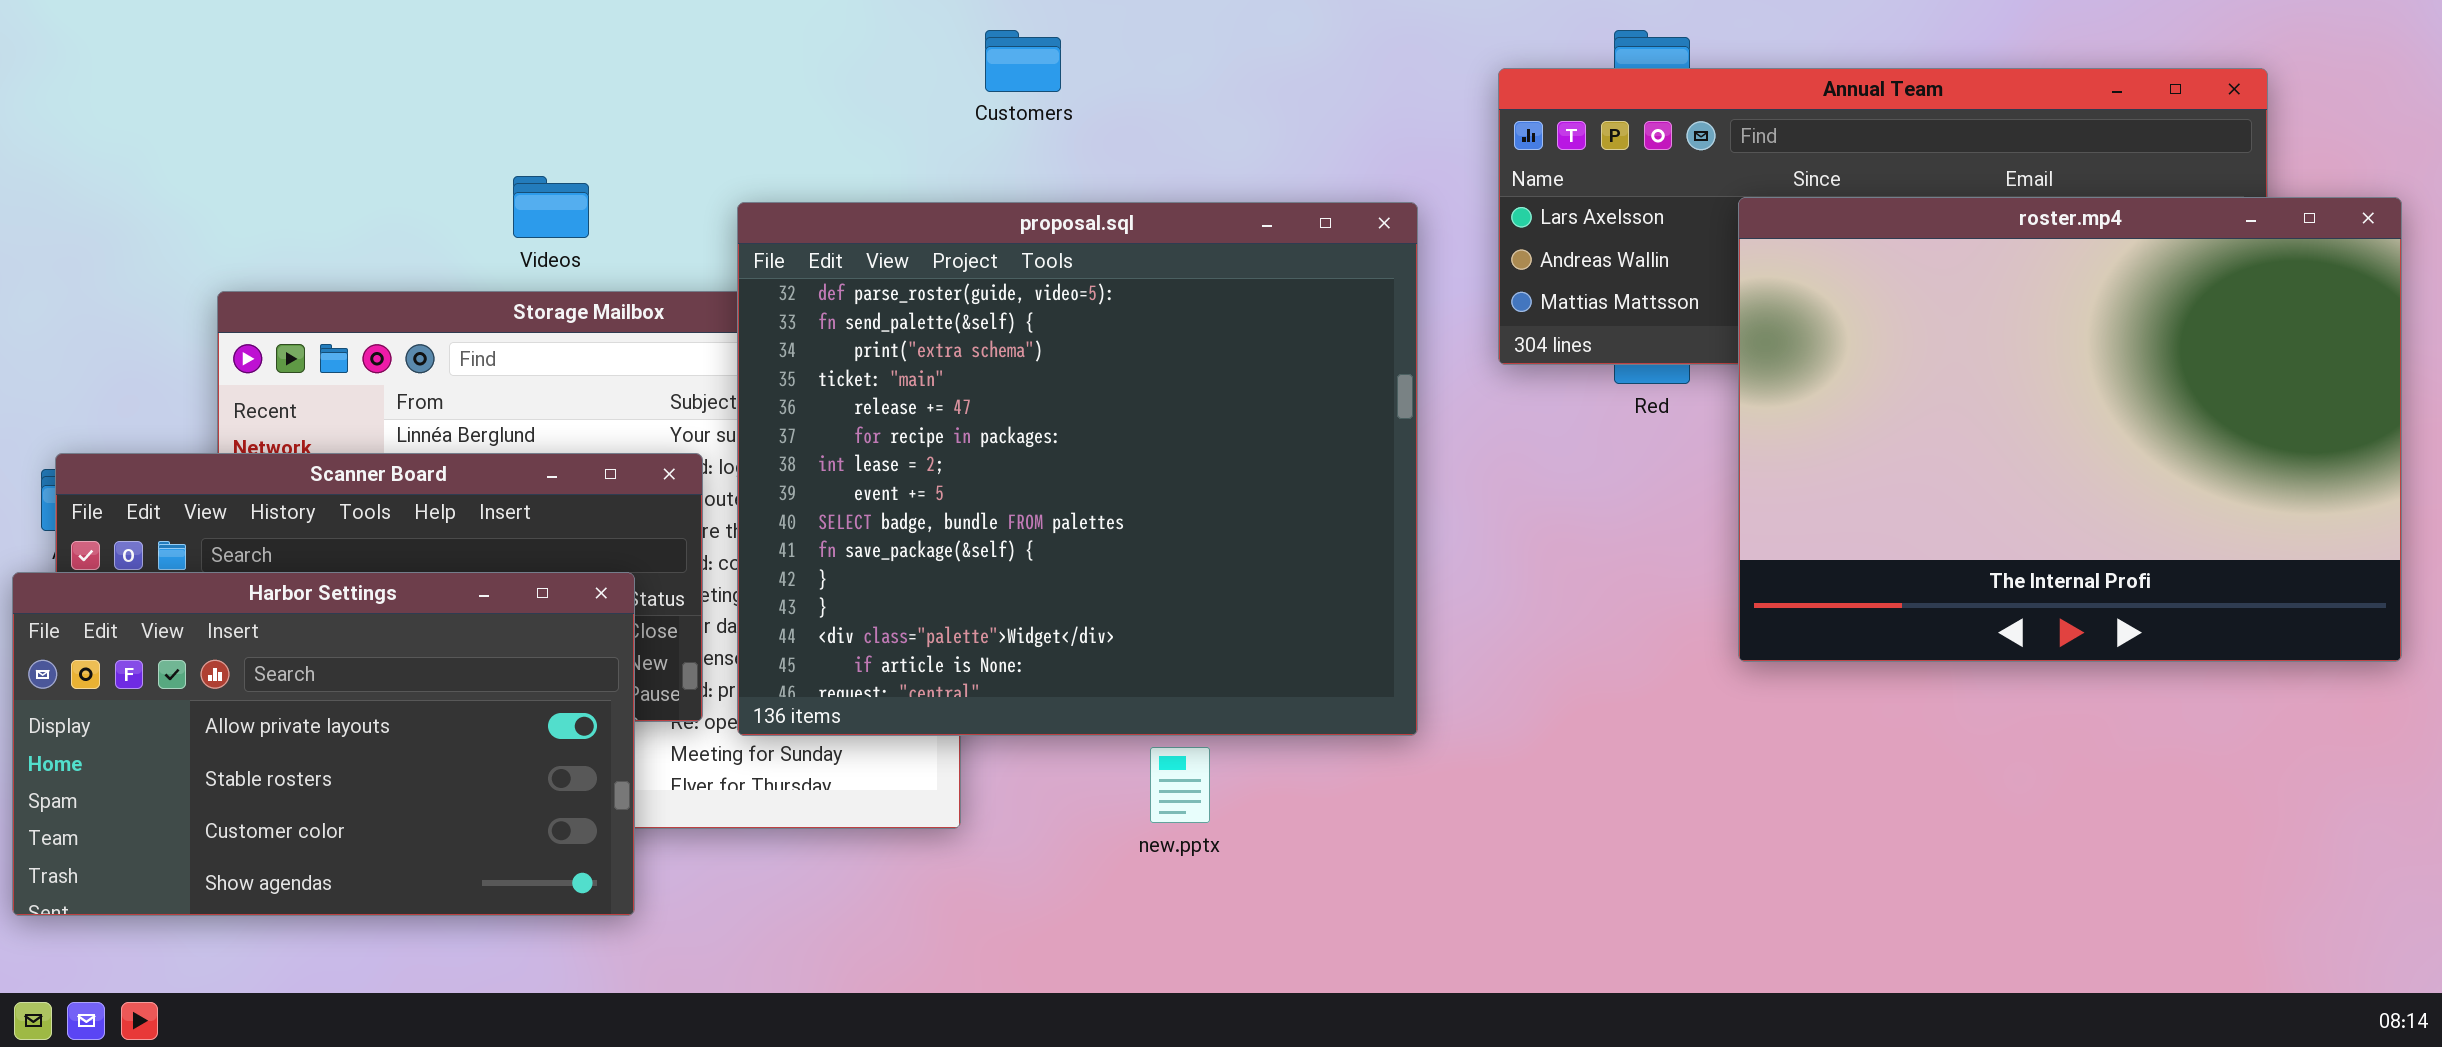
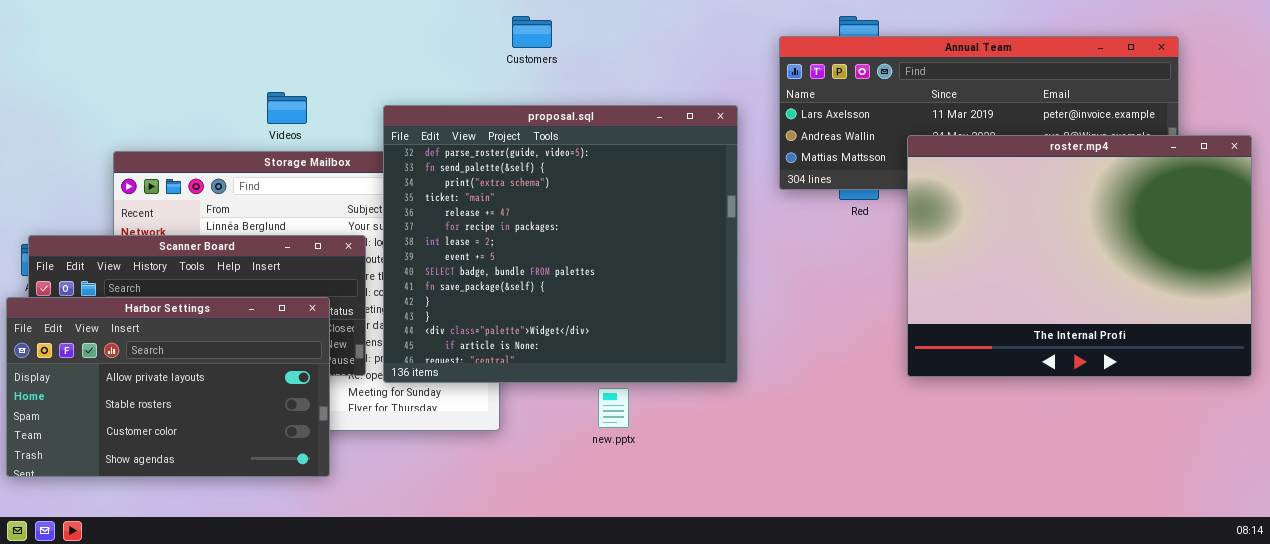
roster.mp4: [1738,197,2402,662] -> [907,135,1252,377], moved

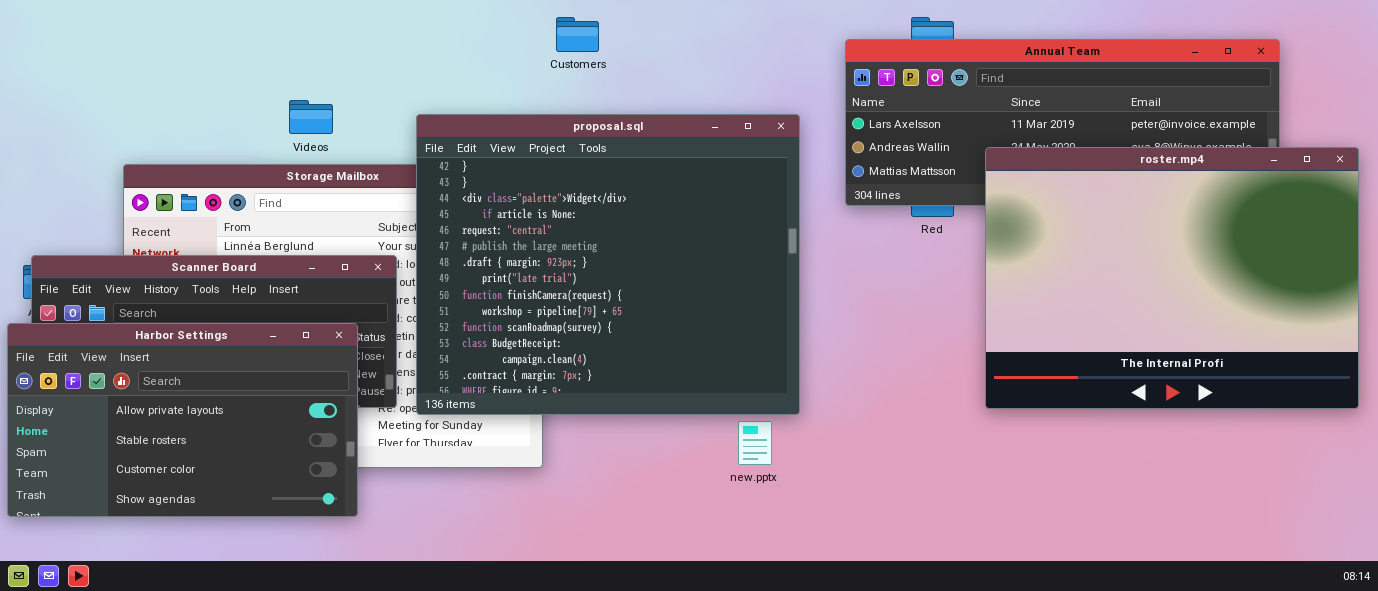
proposal.sql: [383,105,738,383] -> [416,114,800,415], scrolled down 10 rows
new.pptx: [598,388,629,428] -> [738,421,772,465], moved

